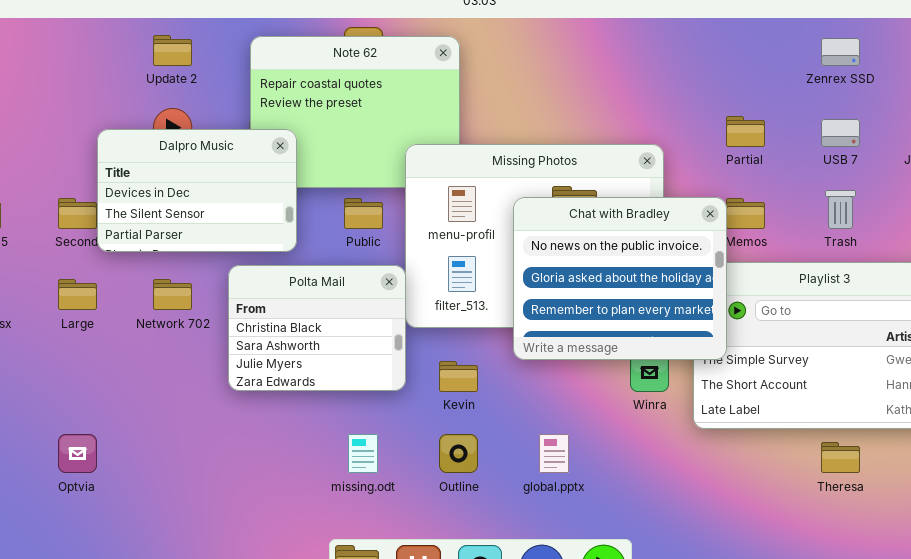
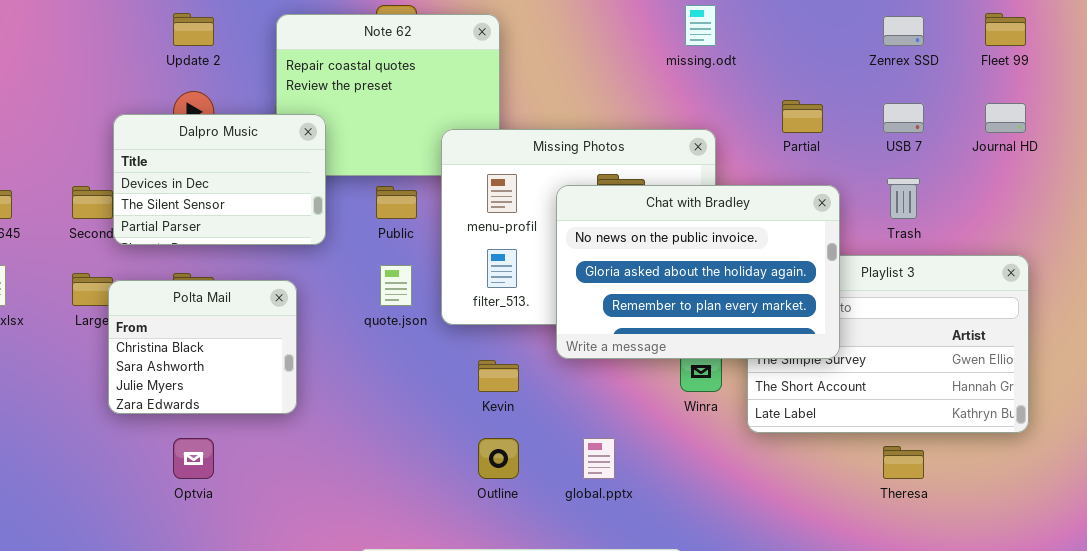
Chat with Bradley: [513,197,727,360] -> [556,185,840,359], resized
Polta Mail: [228,265,406,391] -> [108,280,297,414], moved
Optvia: [58,434,97,473] -> [173,438,214,479], moved
missing.odt: [348,434,378,473] -> [685,5,716,46], moved

